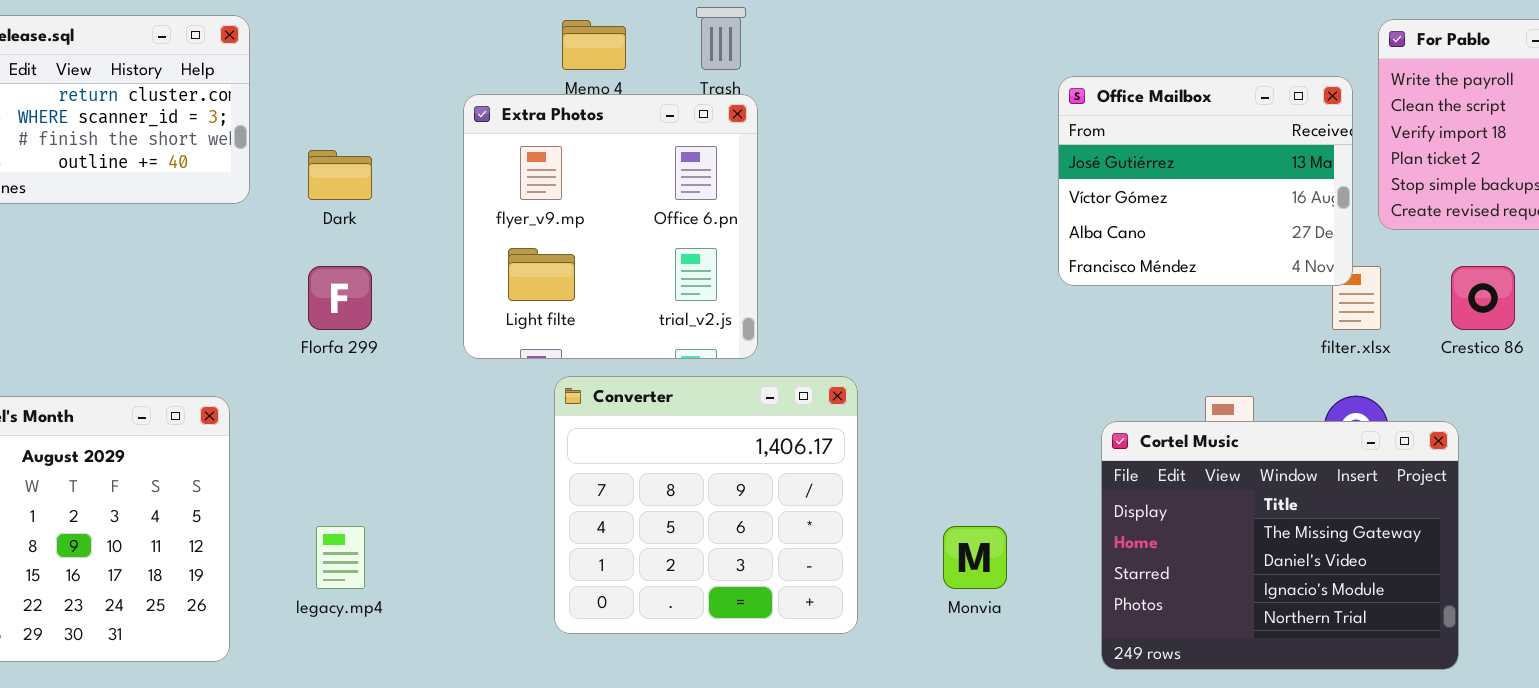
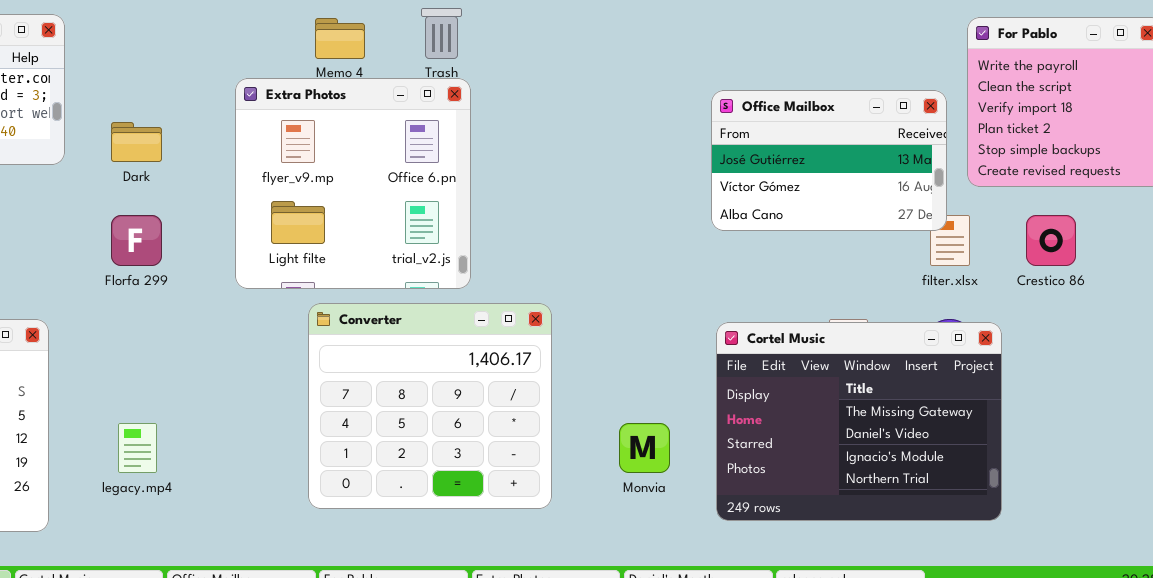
Office Mailbox: [1058,76,1353,286] -> [711,90,947,231], resized
Cortel Music: [1101,421,1459,670] -> [716,322,1002,521], moved

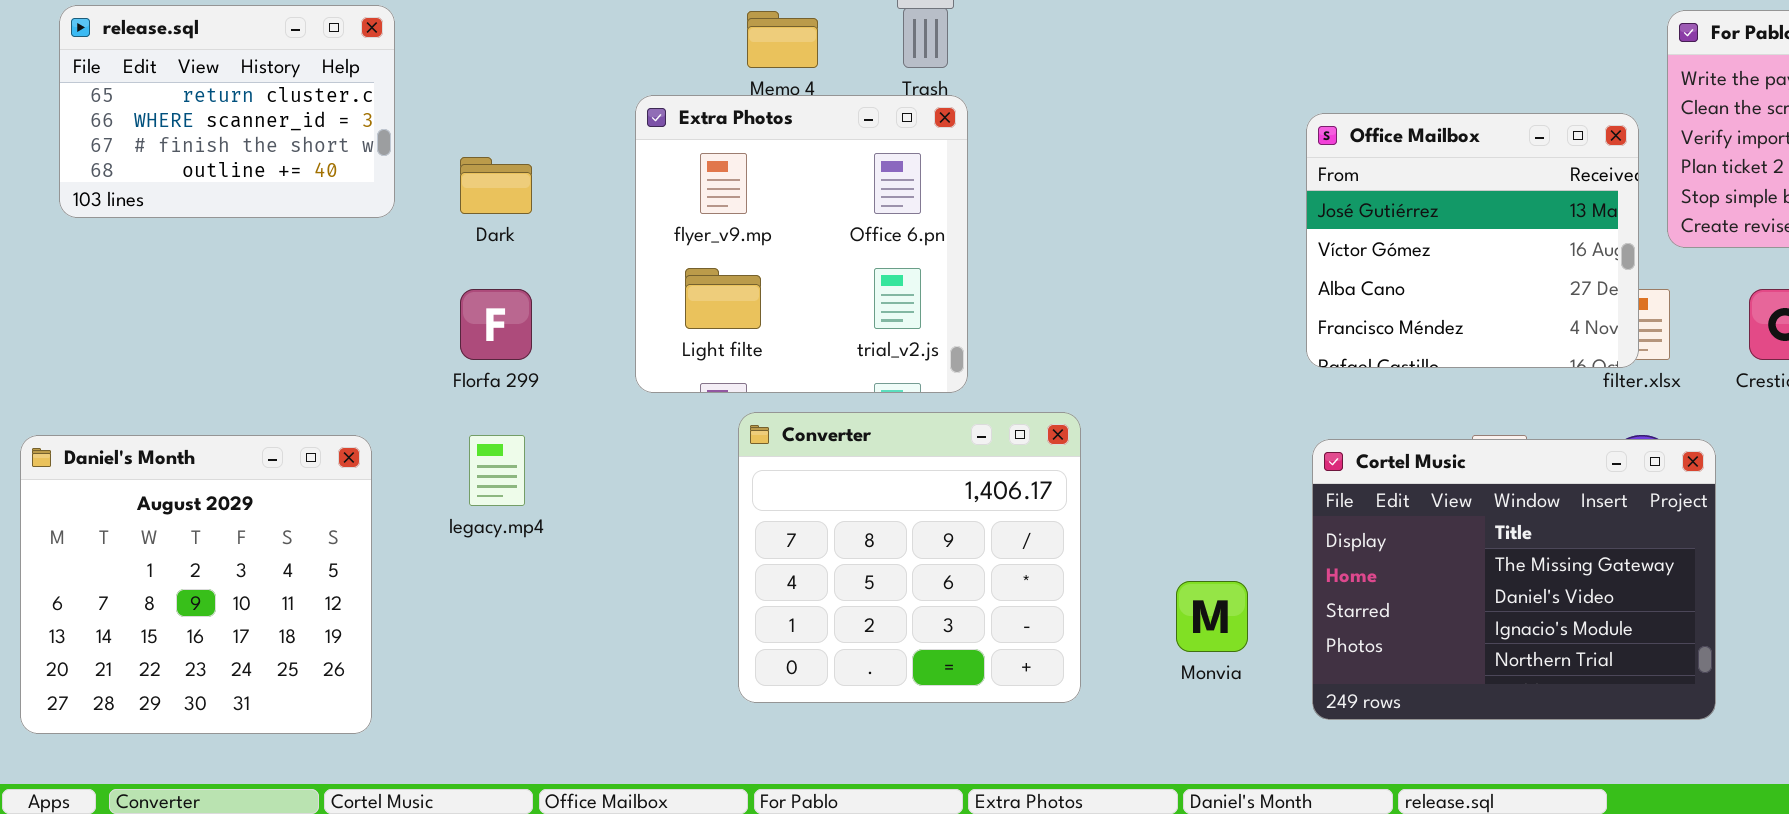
Office Mailbox: [711,90,947,231] -> [1306,113,1639,368], resized
legacy.mp4: [118,423,157,473] -> [469,435,525,506], moved

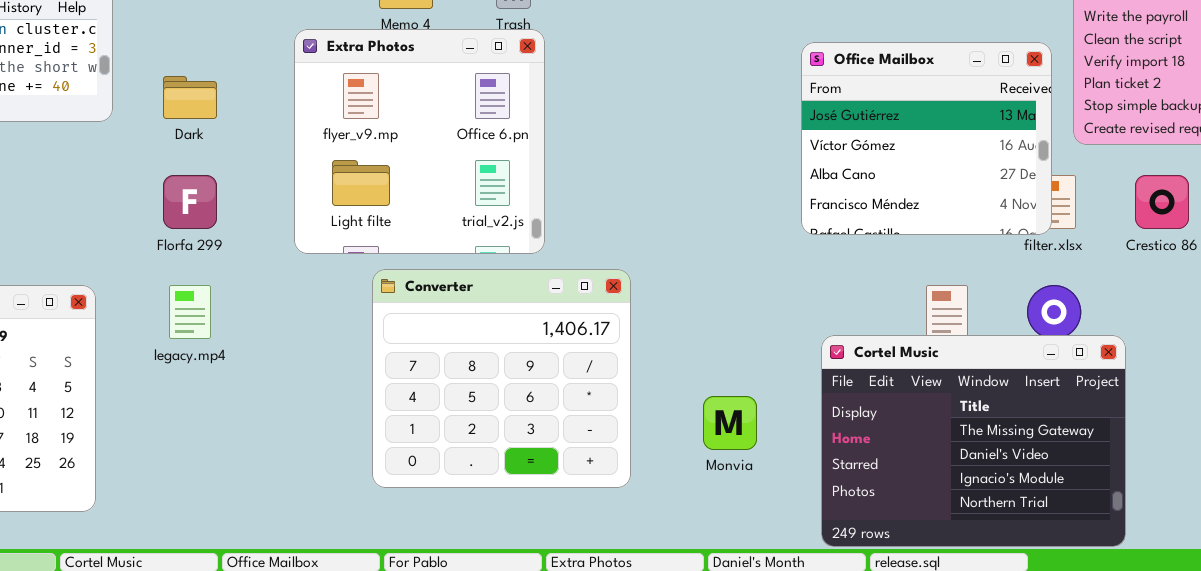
Cortel Music: [1312,439,1716,720] -> [821,335,1126,547], moved

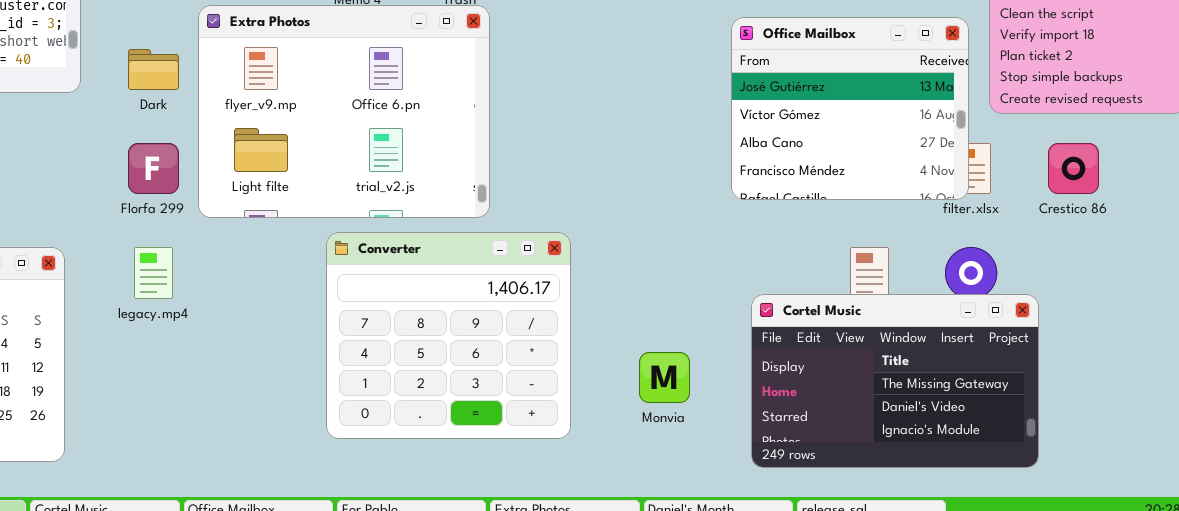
Extra Photos: [294,29,545,254] -> [198,5,490,218], resized
Cortel Music: [821,335,1126,547] -> [751,294,1039,468], resized

